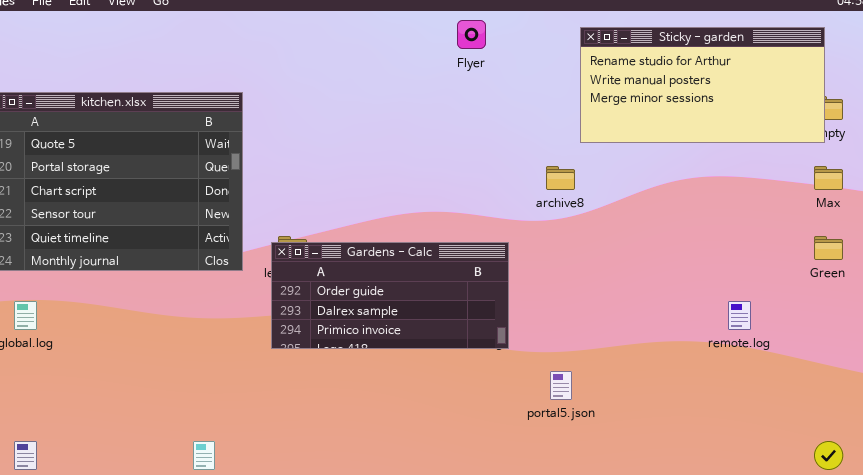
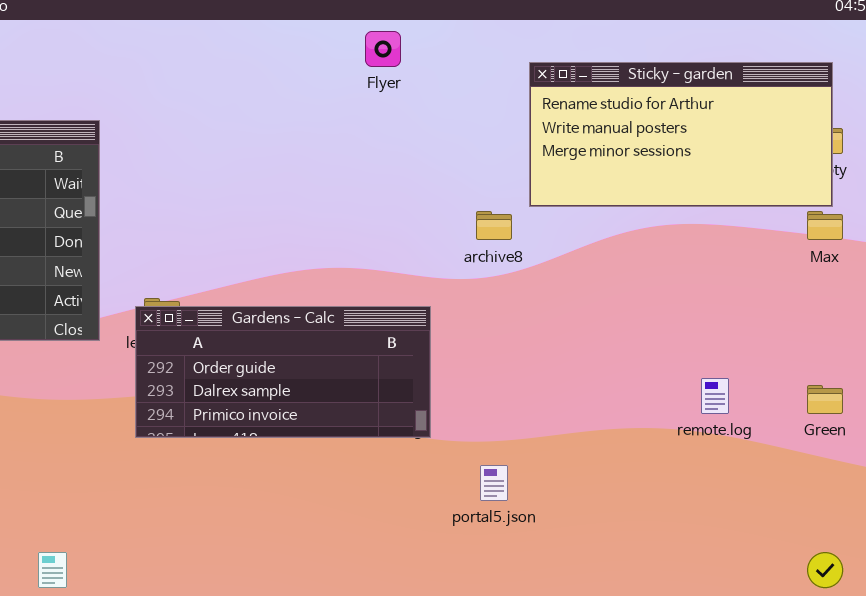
Sticky - garden: [580,27,825,143] -> [529,62,833,207], moved
Green: [814,236,843,260] -> [807,385,843,414], moved

